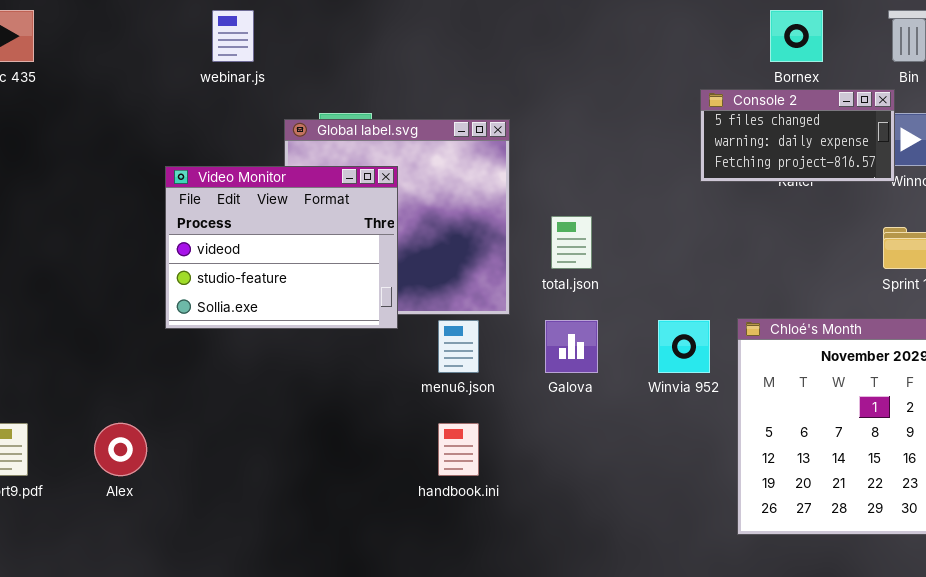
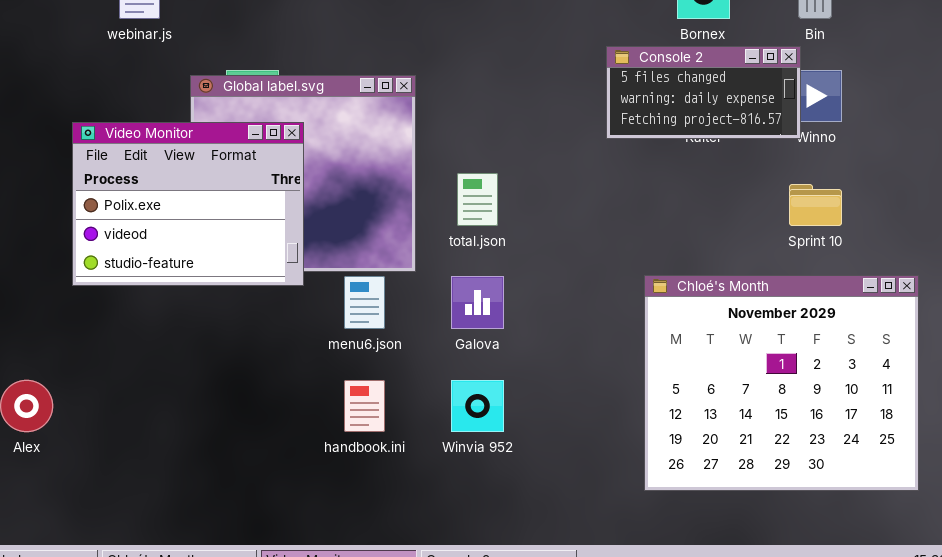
Video Monitor: [165,166,398,329] -> [72,122,304,286], scrolled up 1 row
Winvia 952: [658,320,710,373] -> [451,380,504,432], moved

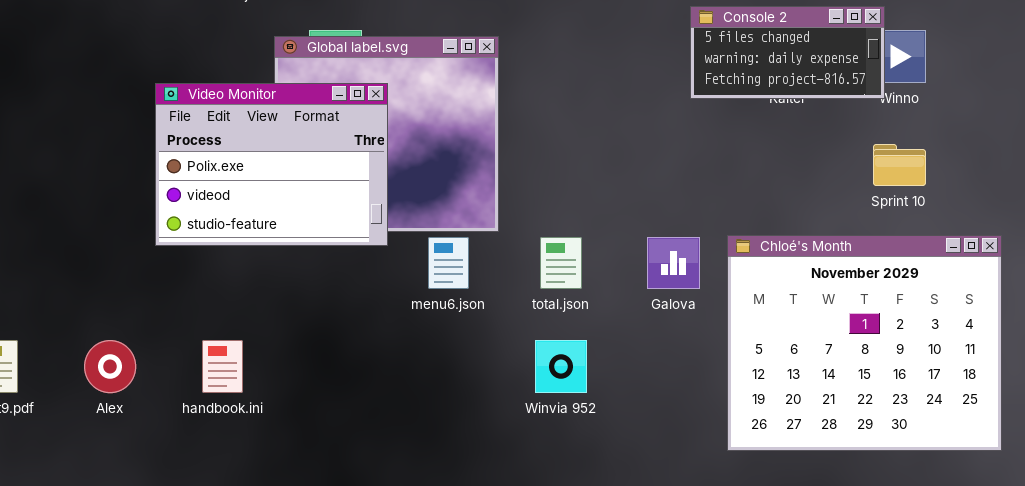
total.json: [457,173,498,226] -> [540,237,582,289], moved
Galova: [451,276,504,329] -> [647,237,700,289], moved
handbook.ini: [344,380,385,432] -> [202,340,243,393], moved

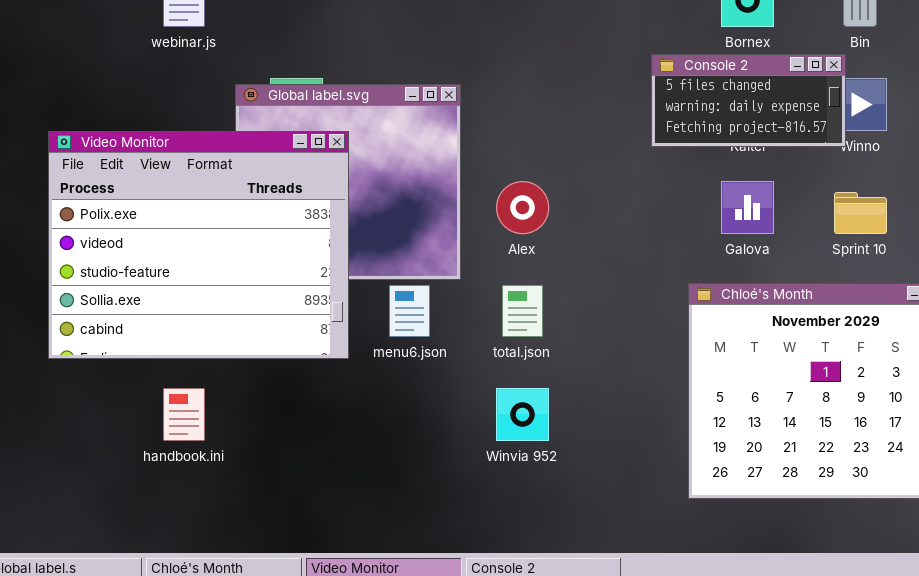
Video Monitor: [155,83,388,246] -> [48,131,349,359], resized
Galova: [647,237,700,289] -> [721,181,774,234], moved
Alex: [84,340,136,393] -> [496,181,549,234], moved

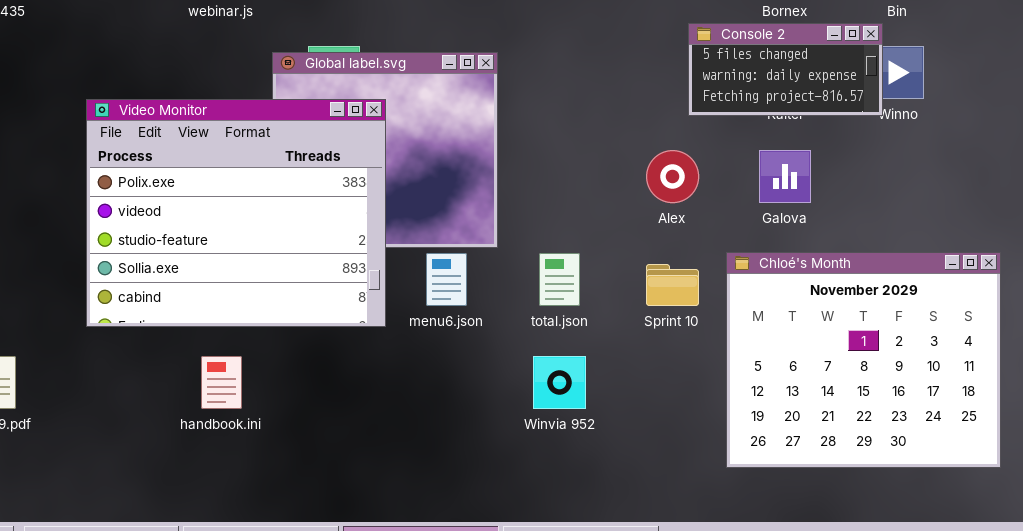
Alex: [496,181,549,234] -> [646,150,699,203], moved
Sprint 10: [834,192,887,234] -> [646,264,699,306], moved

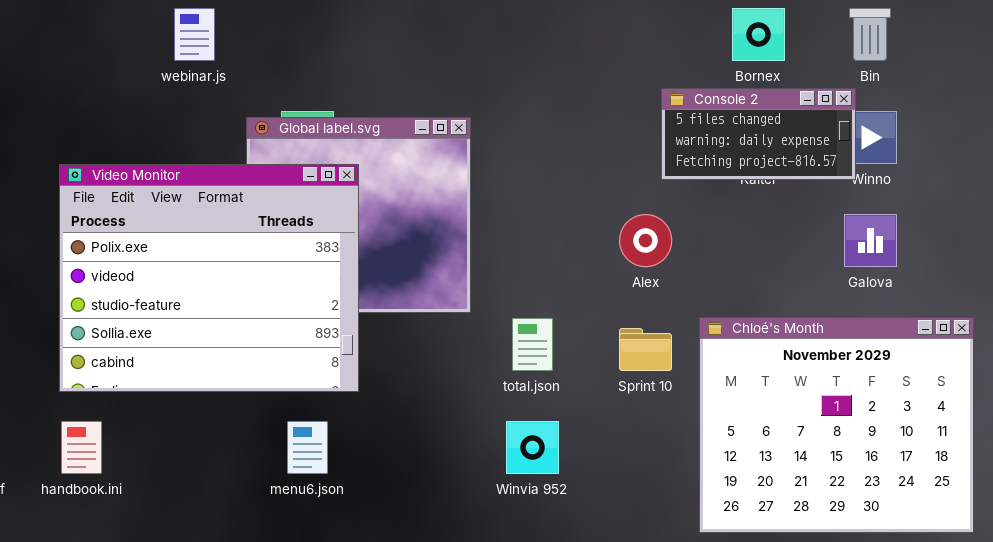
Galova: [759,150,811,203] -> [844,214,897,267], moved
menu6.json: [426,253,467,306] -> [287,421,328,474], moved
handbook.ini: [201,356,242,409] -> [61,421,102,474], moved

